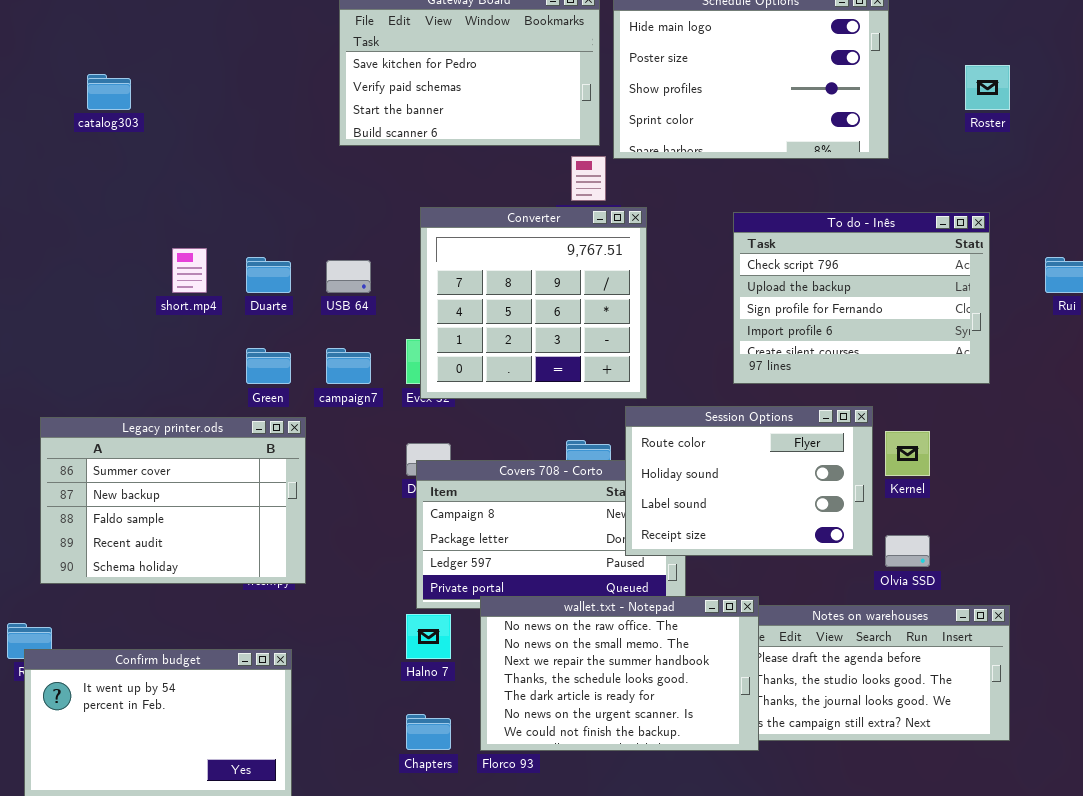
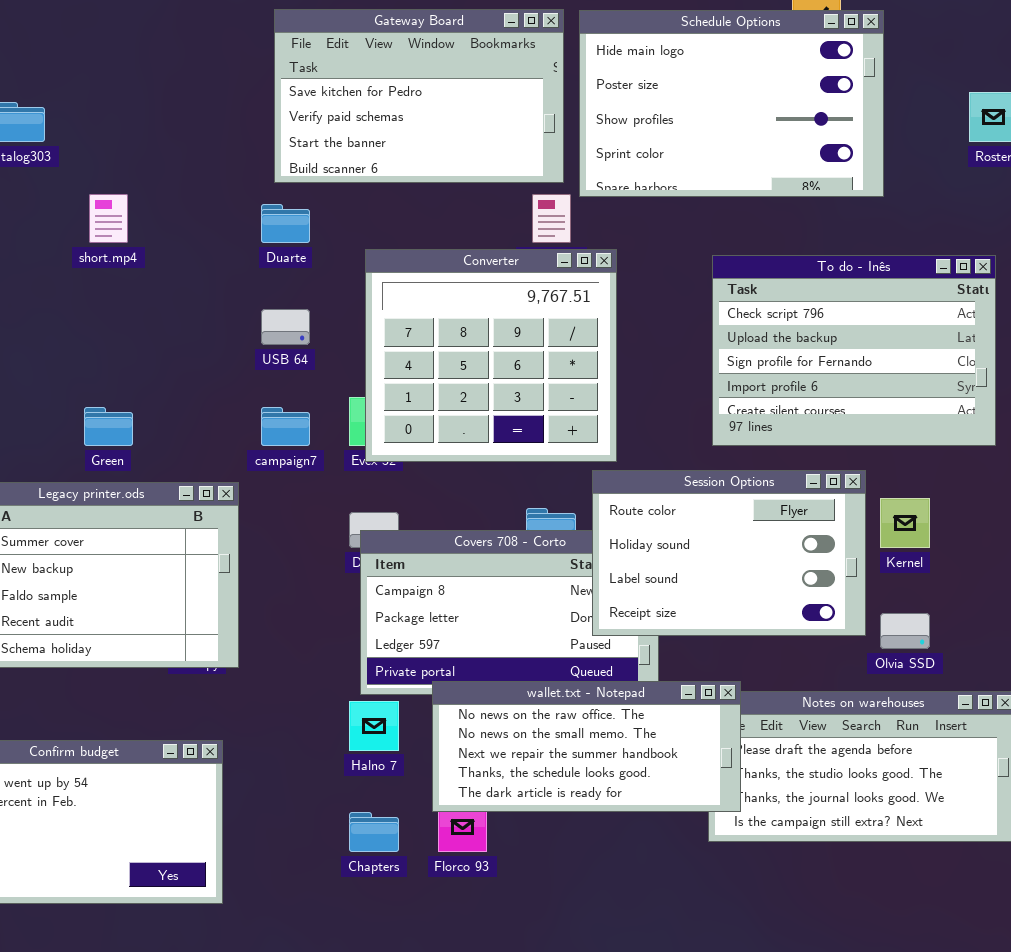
short.mp4: [172,248,207,293] -> [89,194,128,243], moved
Duarte: [246,257,291,293] -> [261,204,310,243], moved
Green: [246,348,291,384] -> [84,407,133,446], moved
wallet.txt - Notepad: [480,596,759,751] -> [432,681,741,812], resized

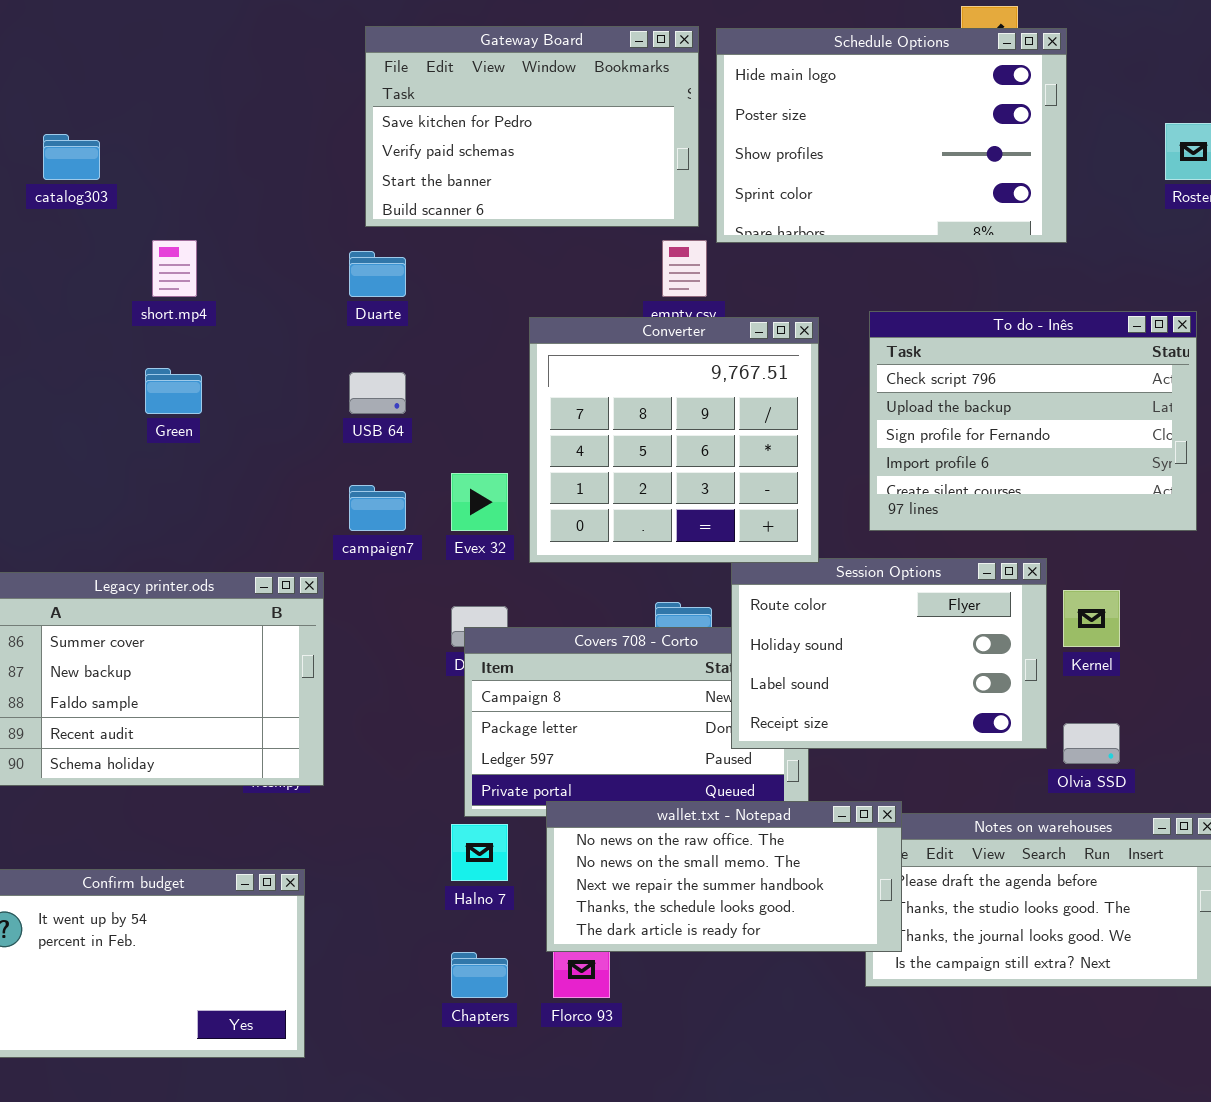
Converter: [365,249,617,462] -> [529,317,819,563], moved
Green: [84,407,133,446] -> [145,368,202,414], moved

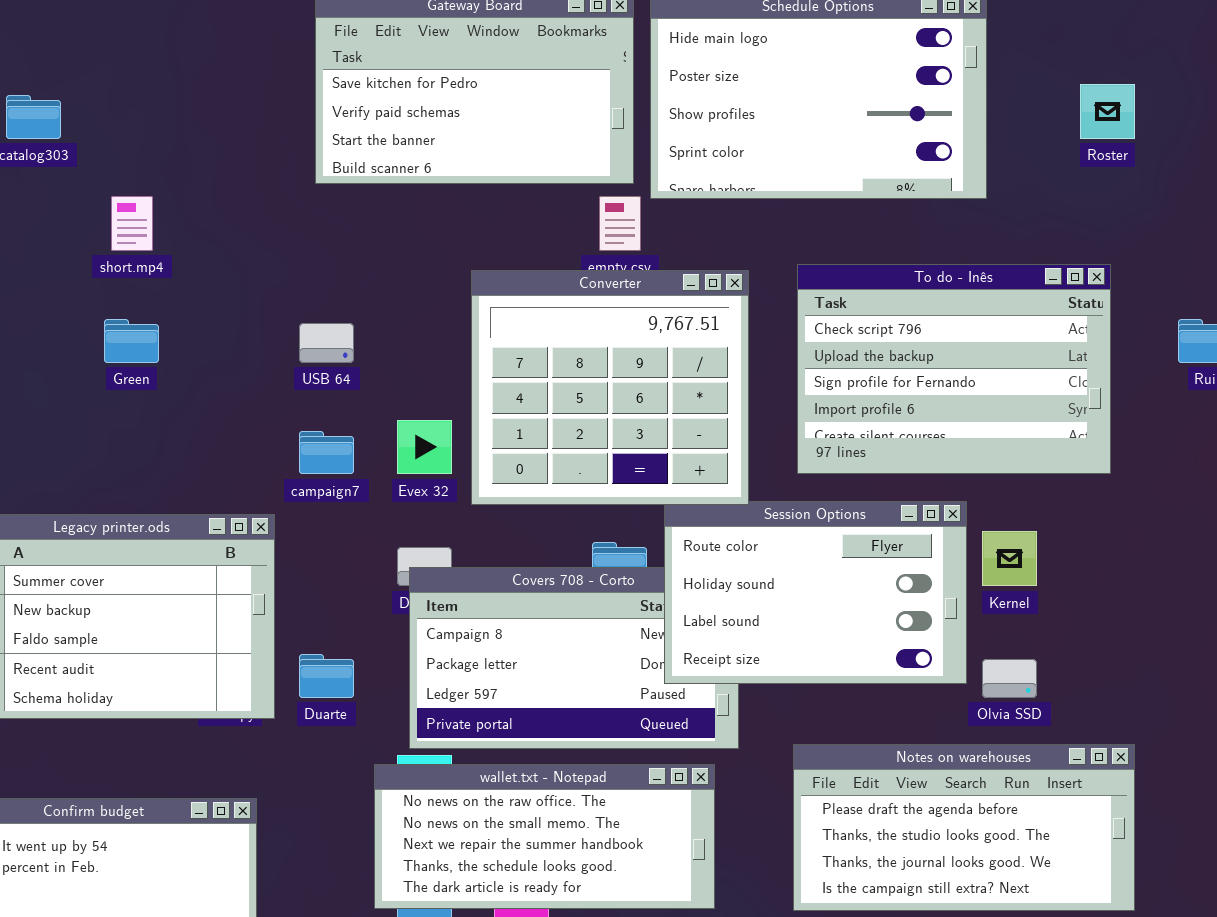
Duarte: [349,251,406,297] -> [299,654,354,698], moved
wallet.txt - Notepad: [546,801,902,952] -> [374,764,715,909], moved

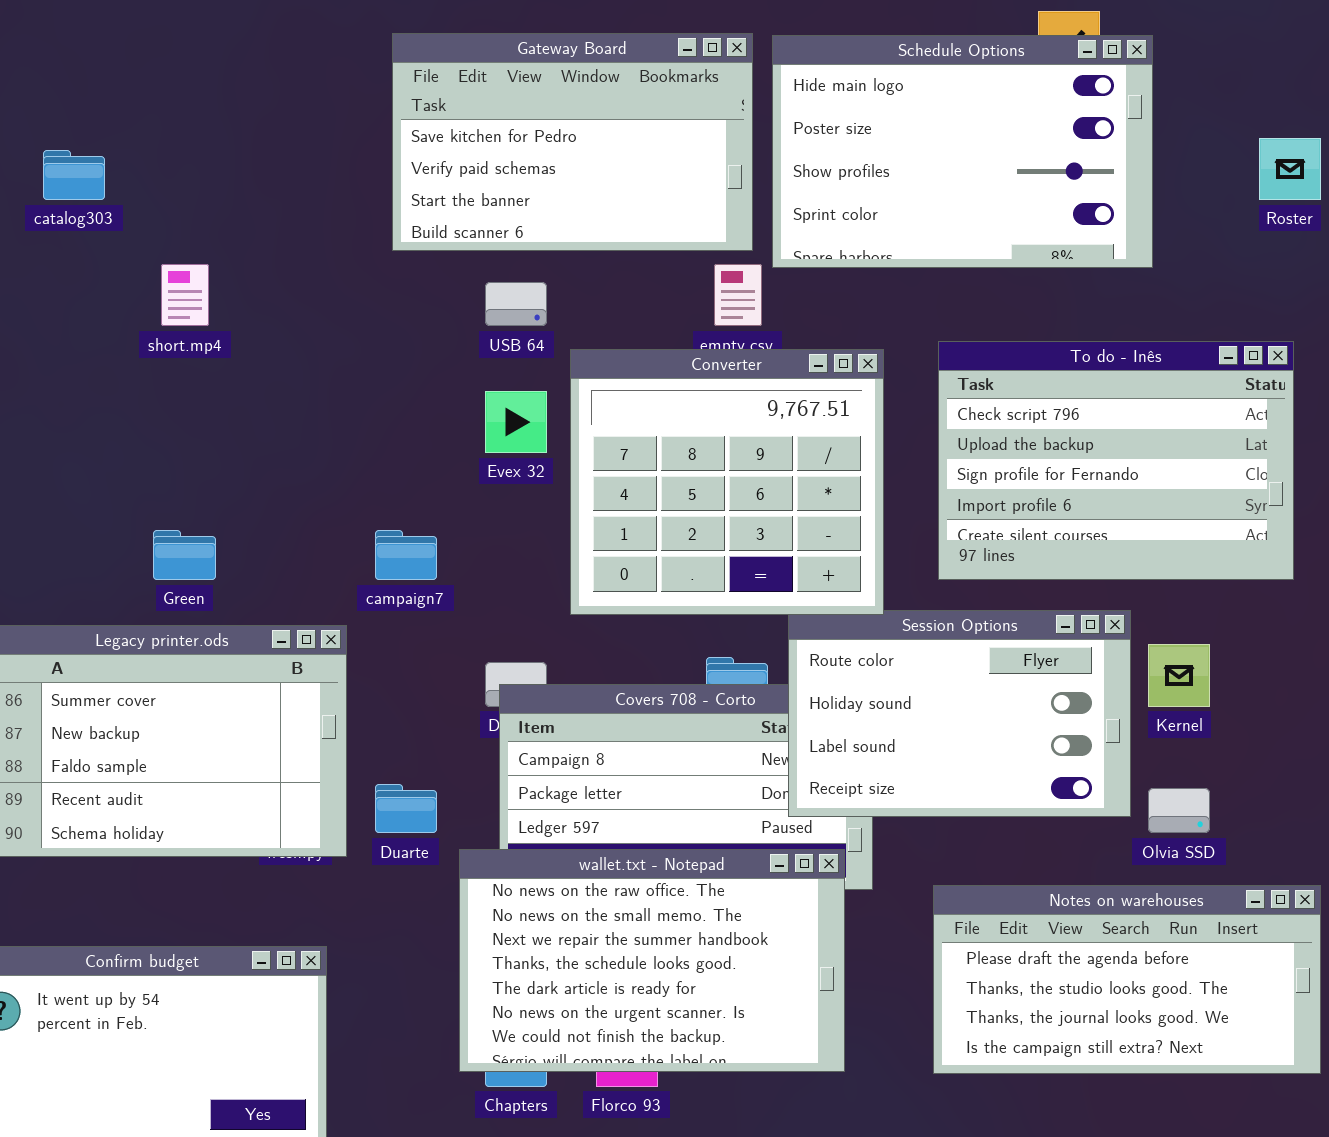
Green: [104,319,159,363] -> [153,530,216,580], moved
USB 64: [299,323,354,363] -> [485,282,547,326], moved
Evex 32: [397,420,452,474] -> [485,391,547,453], moved
wallet.txt - Notepad: [374,764,715,909] -> [459,849,845,1072], resized

